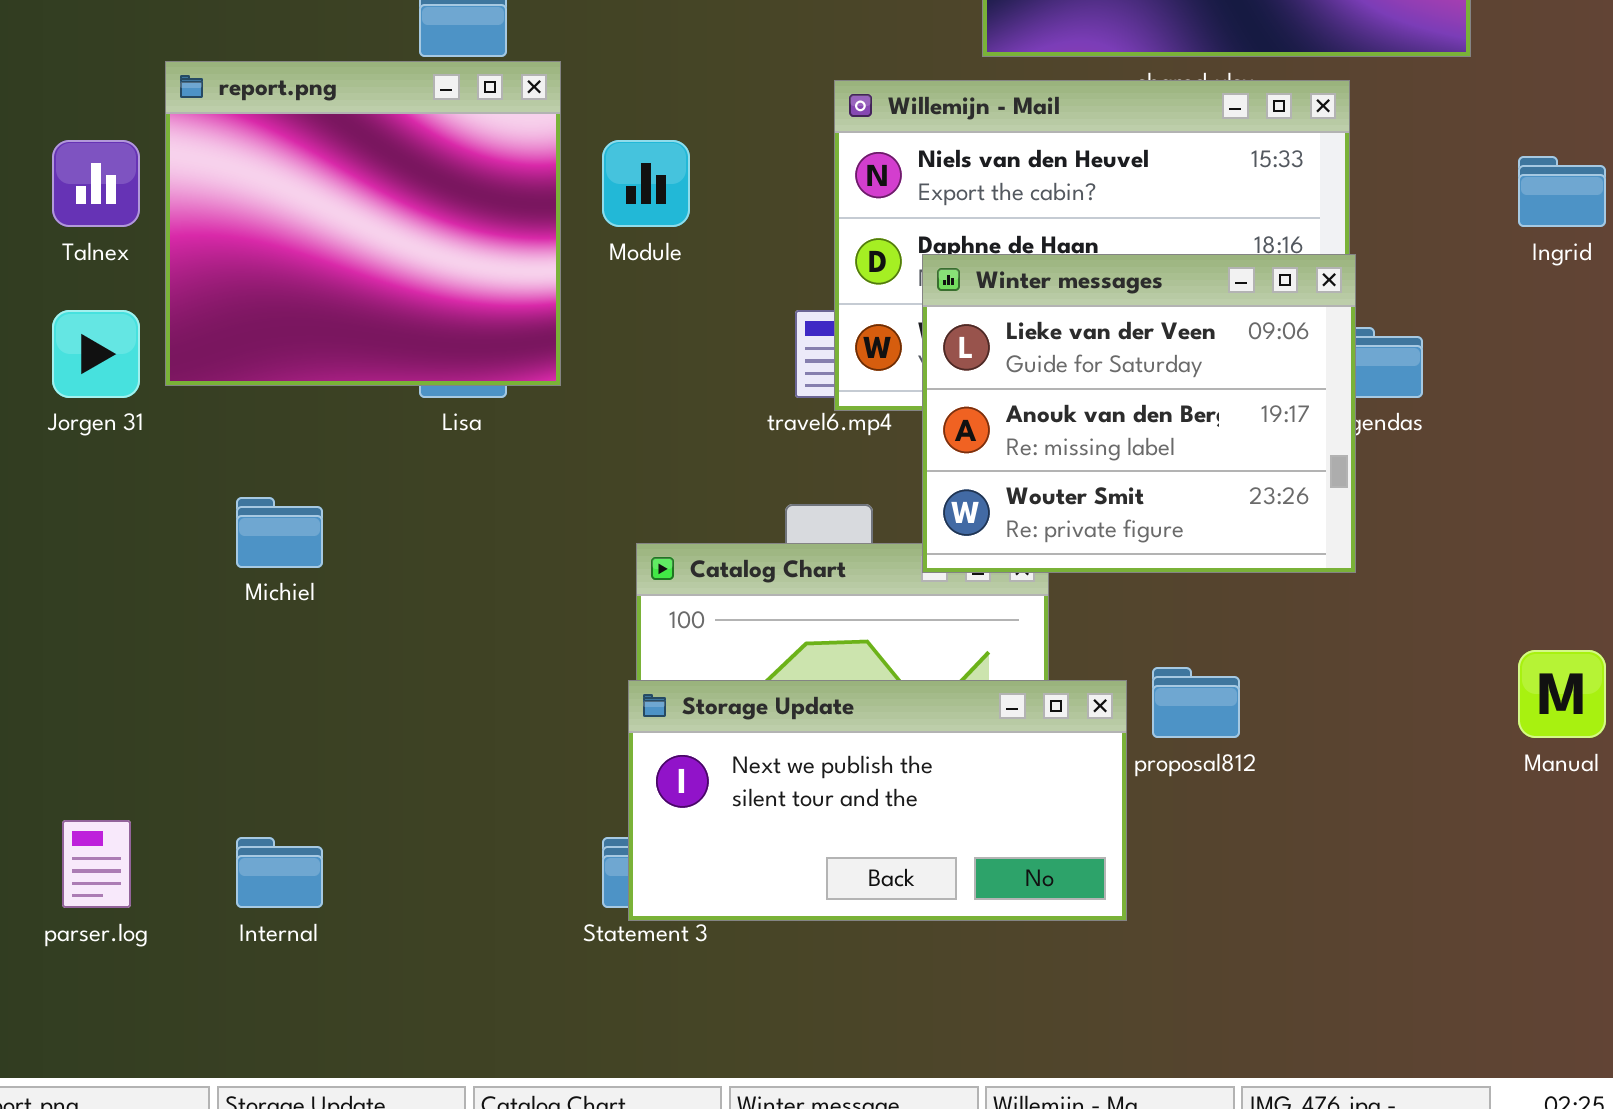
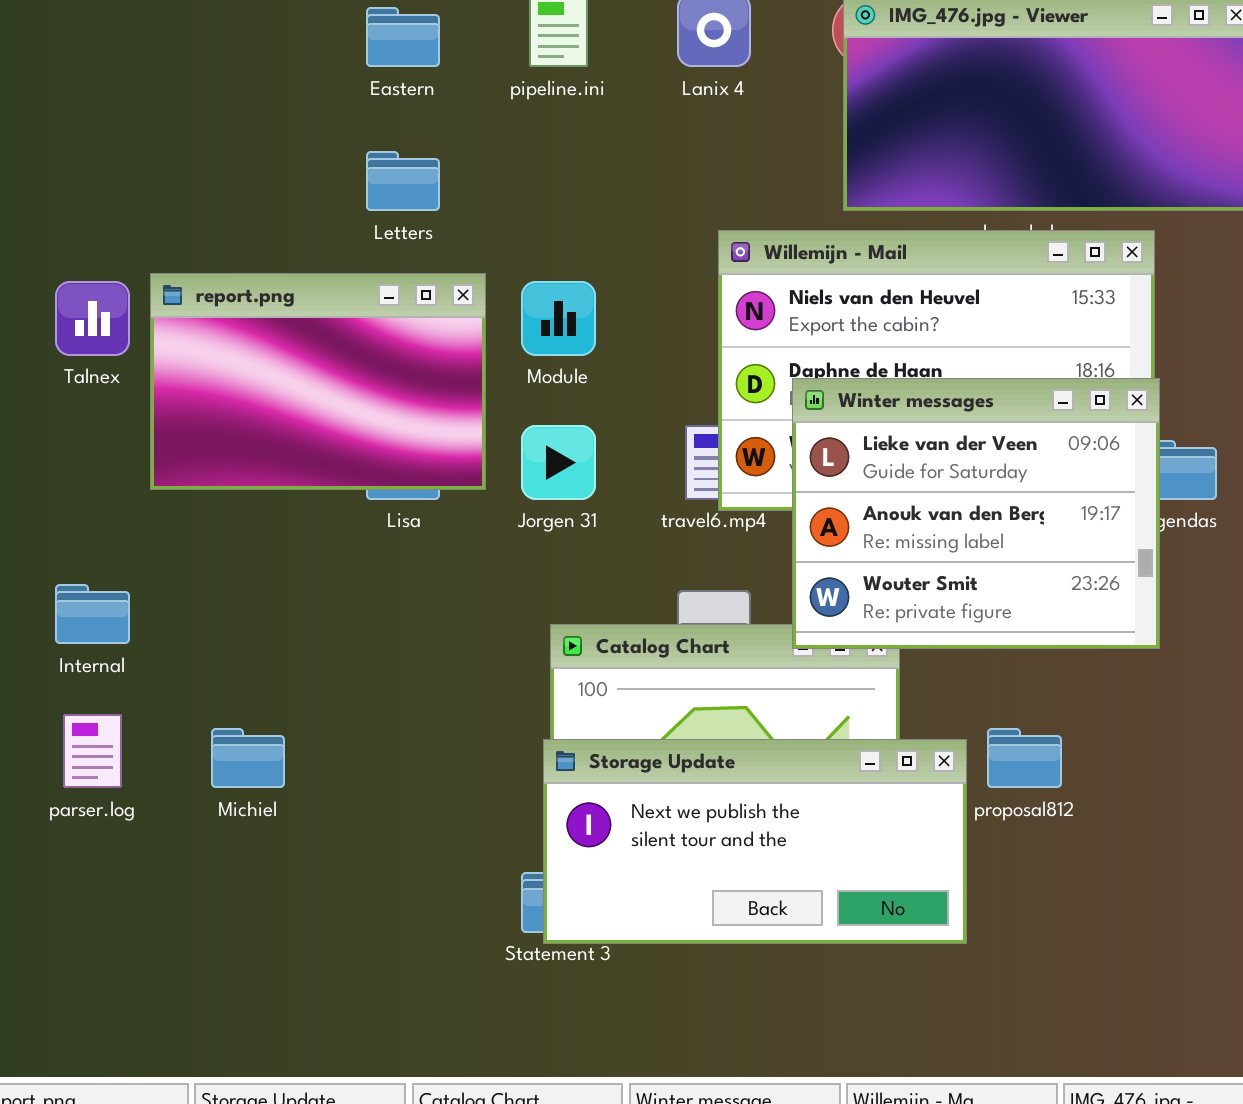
report.png: [165,61,561,386] -> [150,273,486,490], resized
Jorgen 31: [52,310,140,398] -> [521,425,596,500], moved
Michiel: [236,497,323,568] -> [211,728,285,788], moved
parser.log: [62,820,131,908] -> [63,714,122,788], moved
Internal: [236,837,323,908] -> [55,584,130,644], moved

